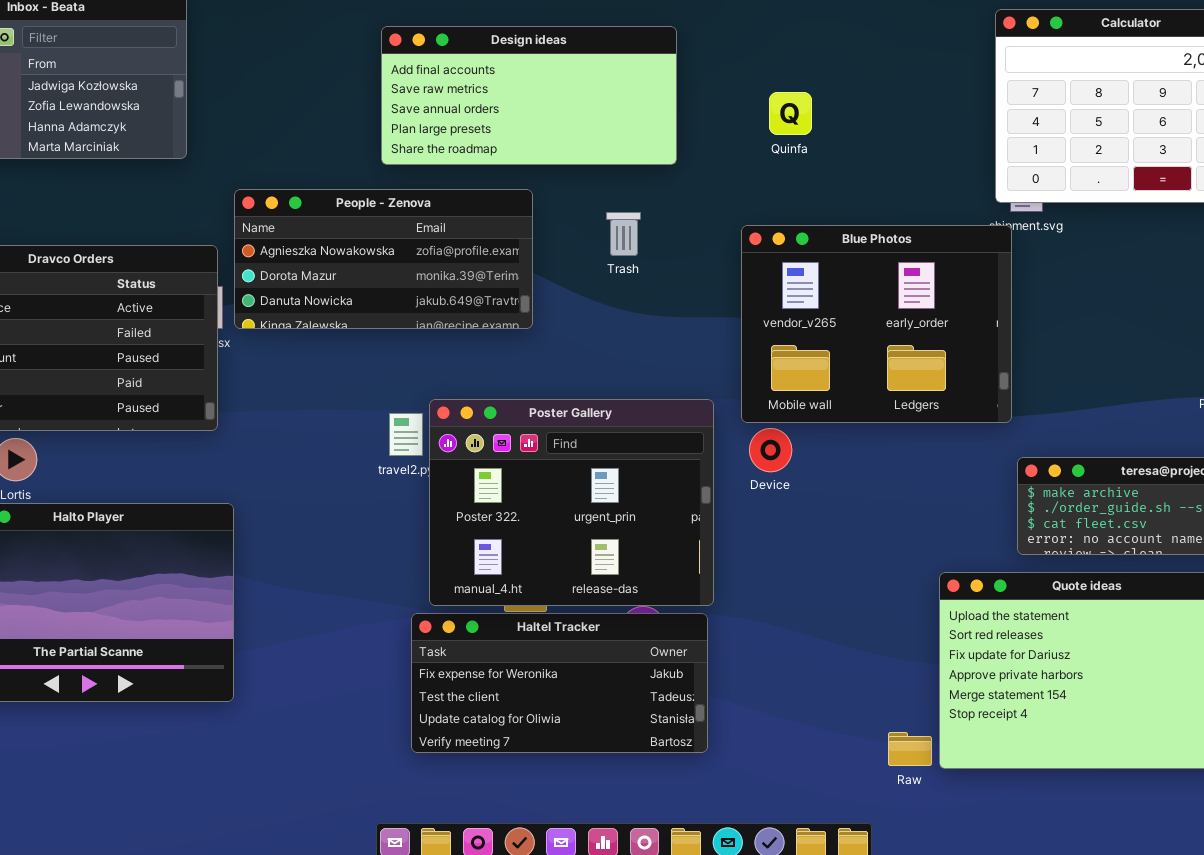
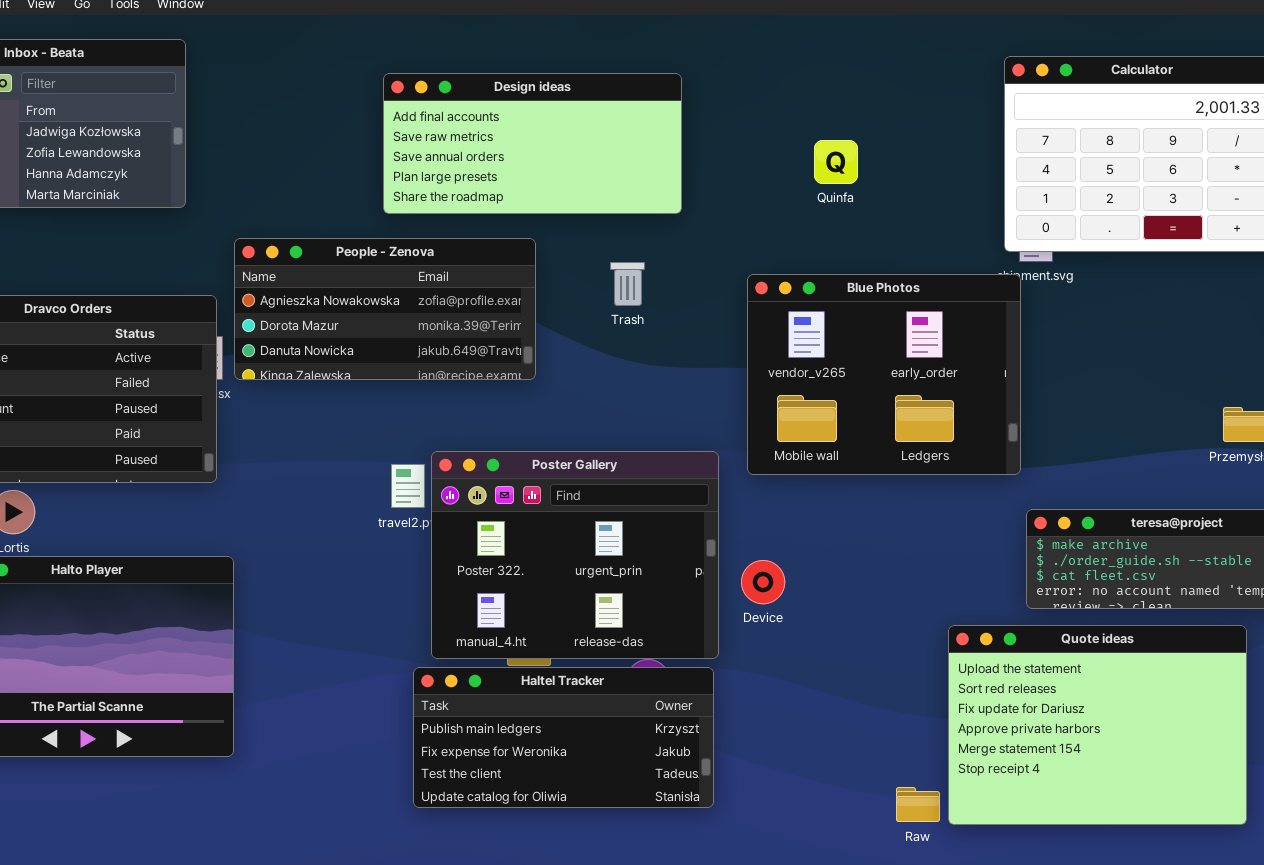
Quinfa: [769,92,812,135] -> [814,140,858,184], moved
Device: [749,428,792,472] -> [741,560,785,604], moved
Haltel Tracker: [411,613,708,753] -> [413,667,714,808], scrolled up 1 row

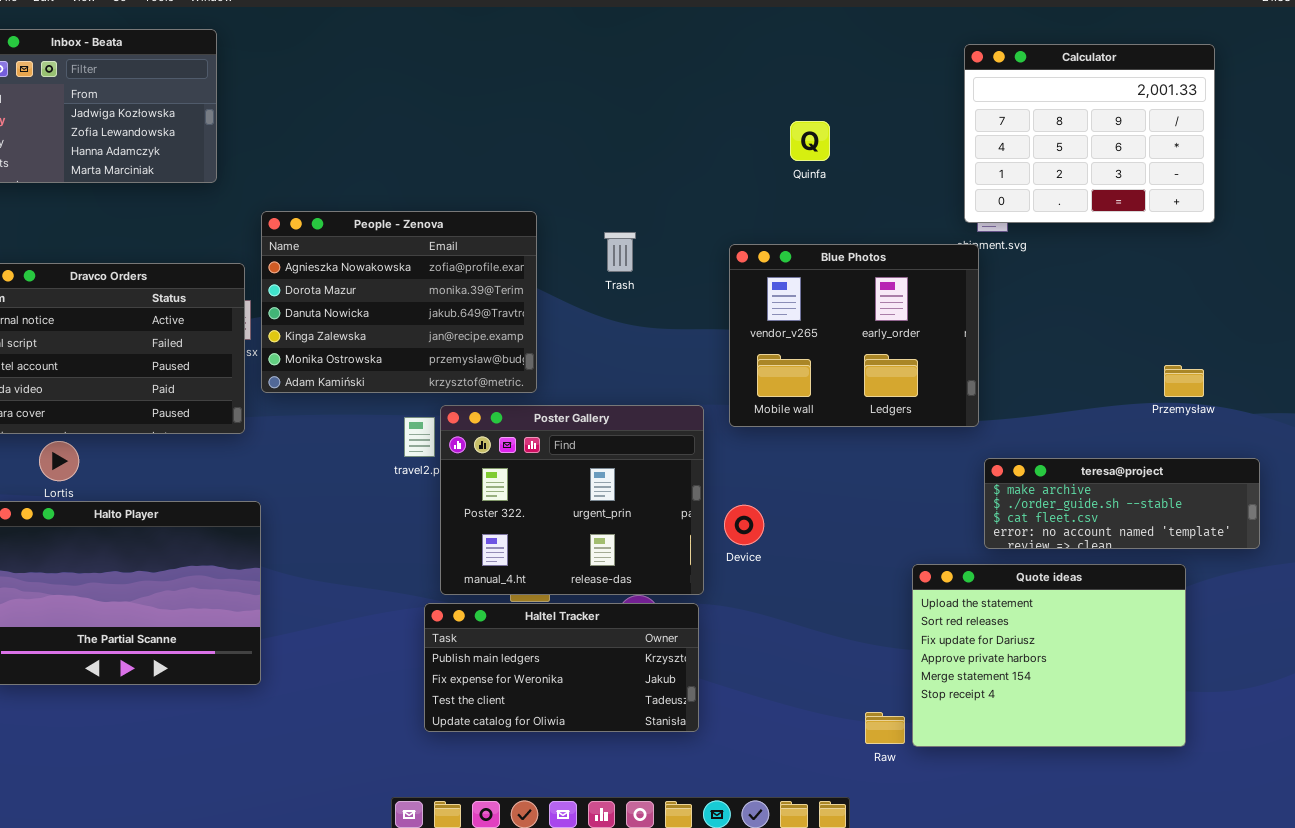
Design ideas: [383,73,682,214] -> none, closed
People - Zenova: [234,238,536,380] -> [261,211,537,393], resized

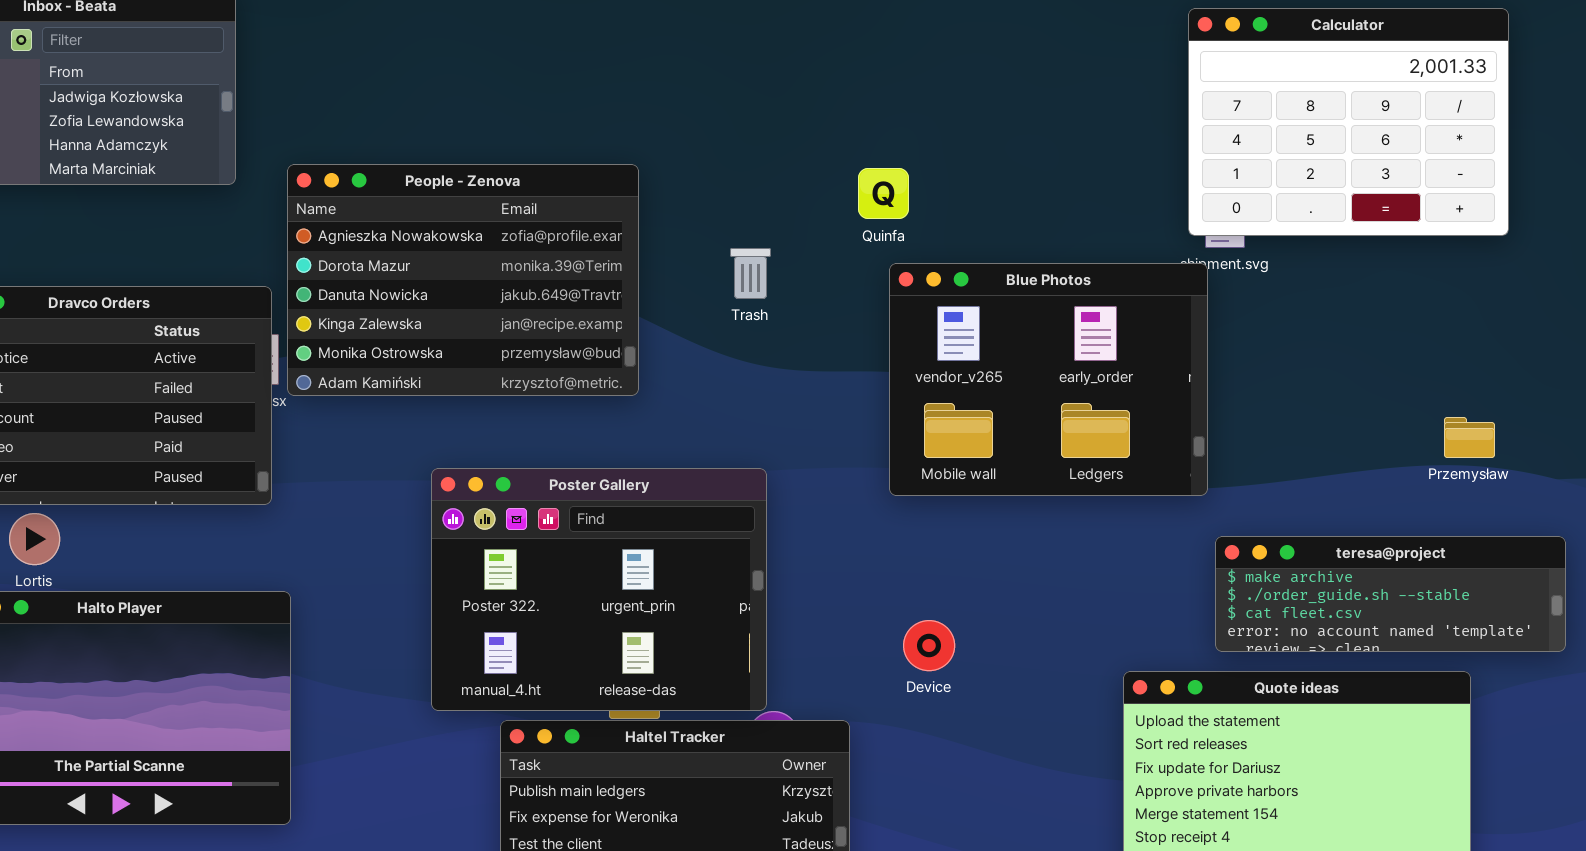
Quinfa: [790,121,830,161] -> [858,168,909,219], moved
People - Zenova: [261,211,537,393] -> [287,164,639,396], moved
Poster Gallery: [440,405,704,595] -> [431,468,767,711], moved
Device: [724,505,764,545] -> [903,620,955,671], moved

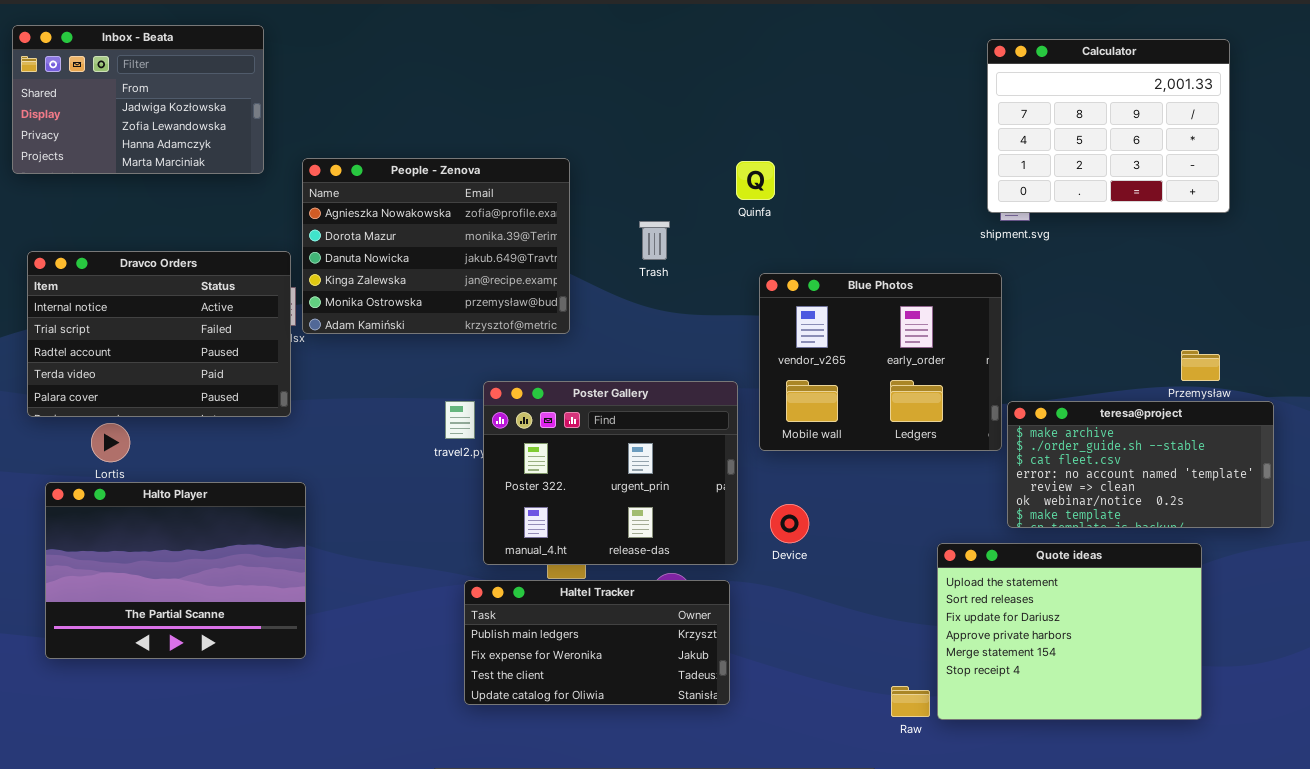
Blue Photos: [889,263,1208,496] -> [759,273,1002,451], moved
Poster Gallery: [431,468,767,711] -> [483,381,738,565], moved
teresa@project: [1215,536,1566,652] -> [1007,401,1274,528], resized

